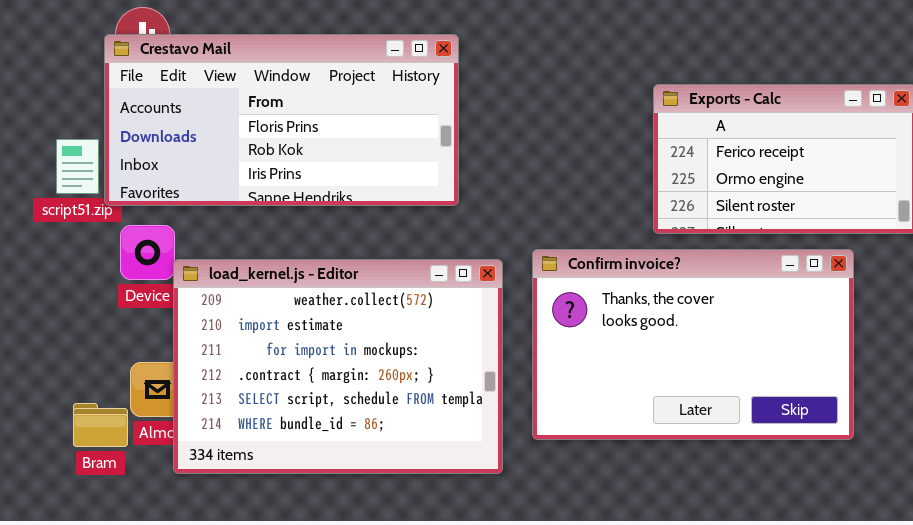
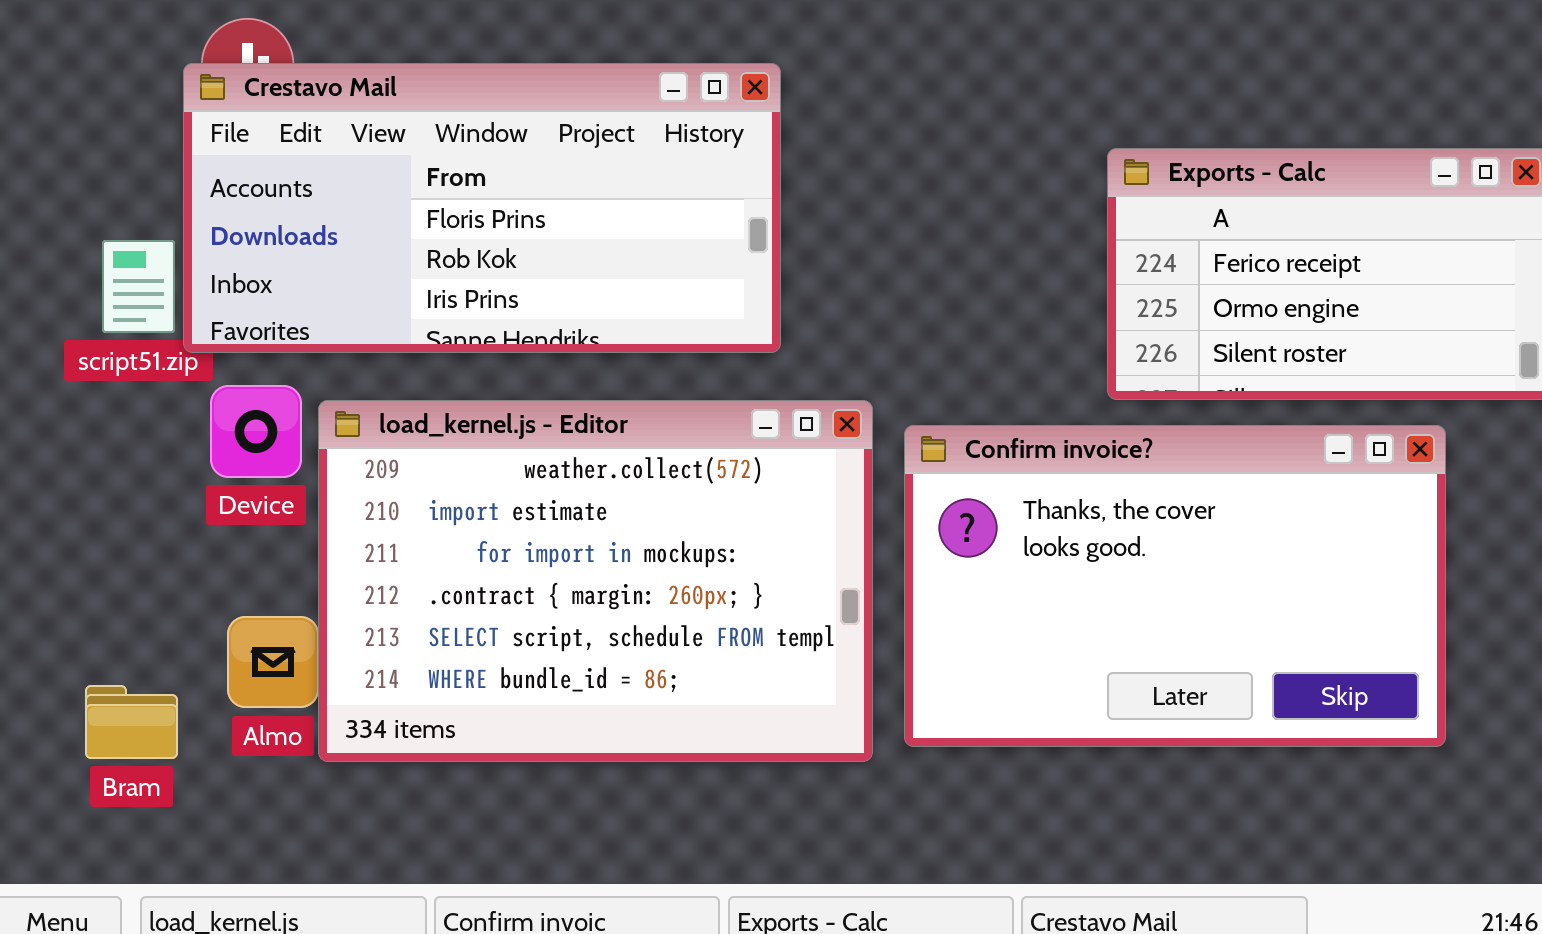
load_kernel.js - Editor: [173,259,503,474] -> [318,400,873,762], moved
Bram: [73,403,128,447] -> [85,685,178,759], moved

